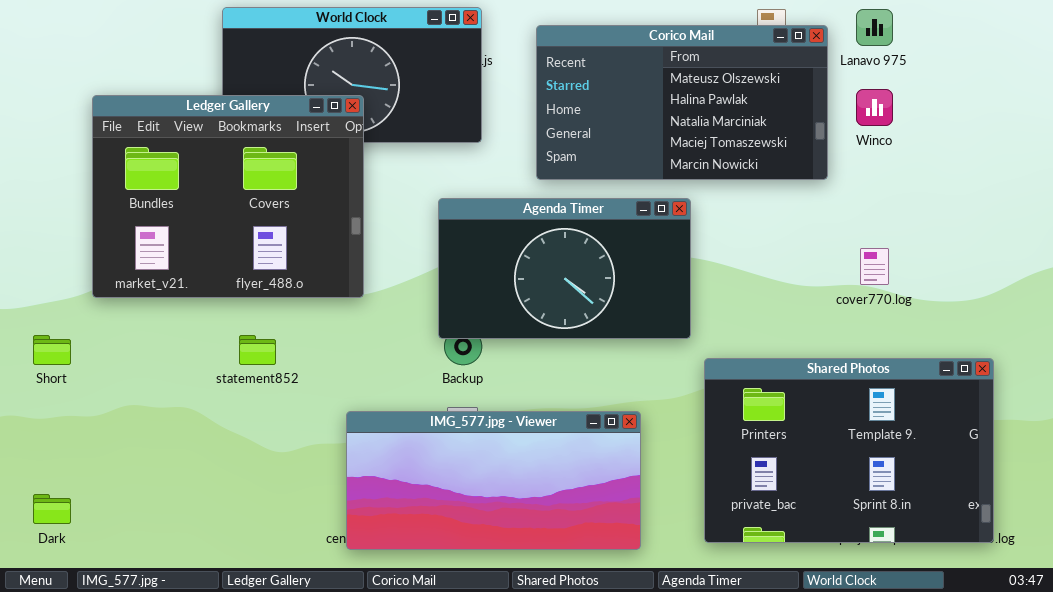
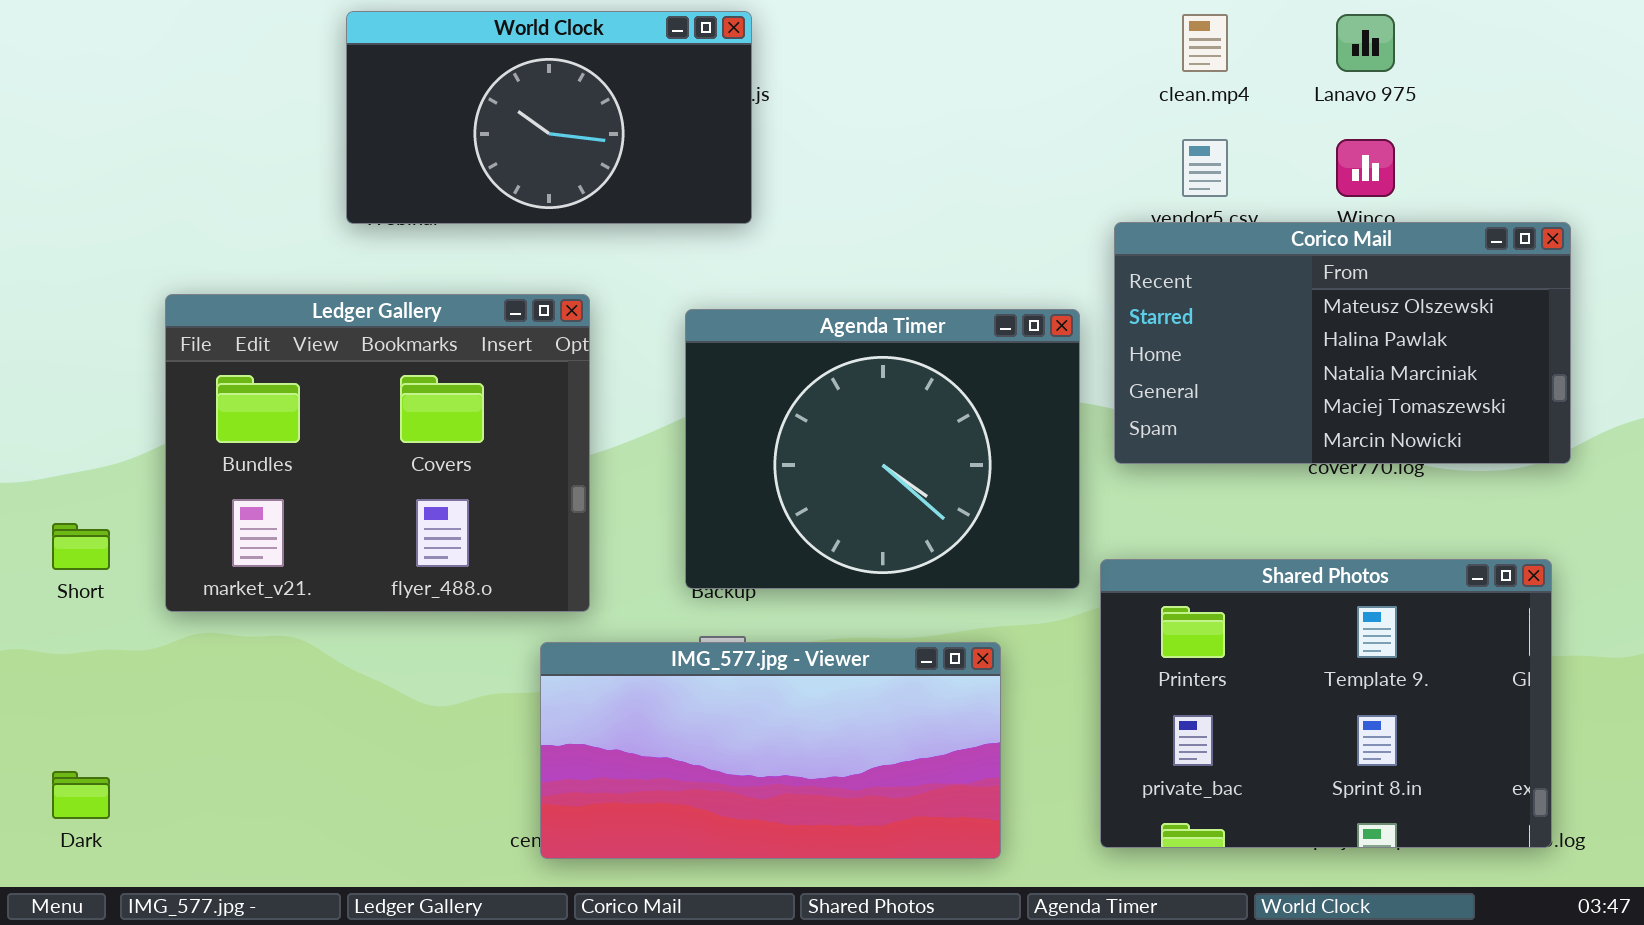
Corico Mail: [536,25,828,180] -> [1114,222,1571,464], moved
Ledger Gallery: [92,95,364,298] -> [165,294,590,612], moved
Agenda Timer: [438,198,691,339] -> [685,309,1080,589], resized

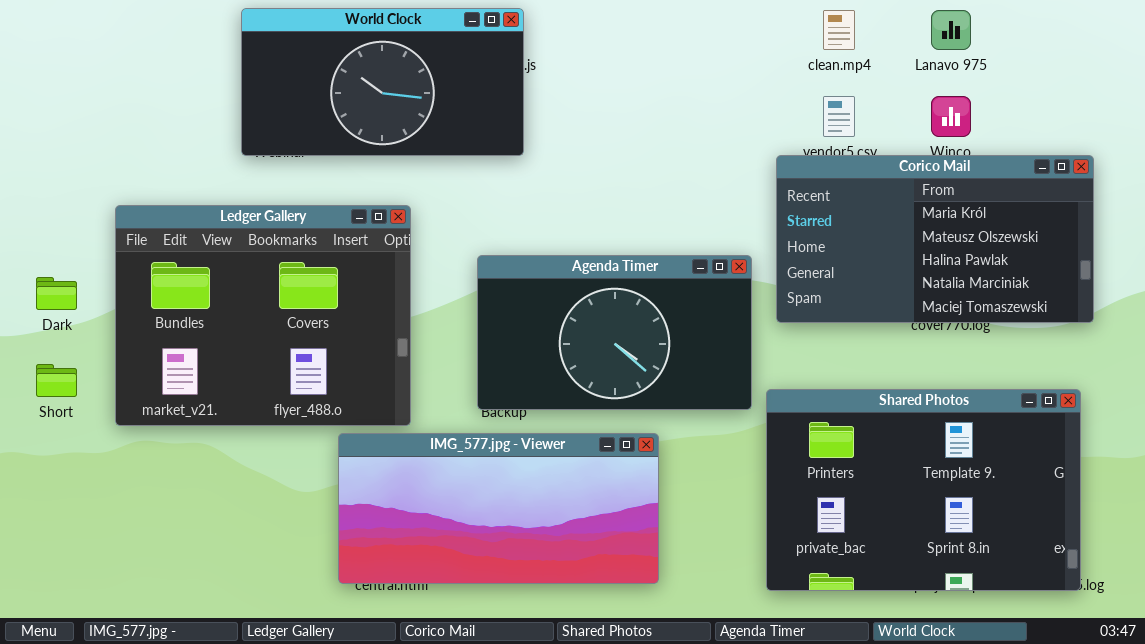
Corico Mail: [1114,222,1571,464] -> [776,155,1094,323], scrolled up 1 row
Agenda Timer: [685,309,1080,589] -> [477,255,752,410], resized
IMG_577.jpg - Viewer: [540,642,1001,859] -> [338,433,659,584], moved
Dark: [52,771,110,819] -> [36,277,77,310], moved

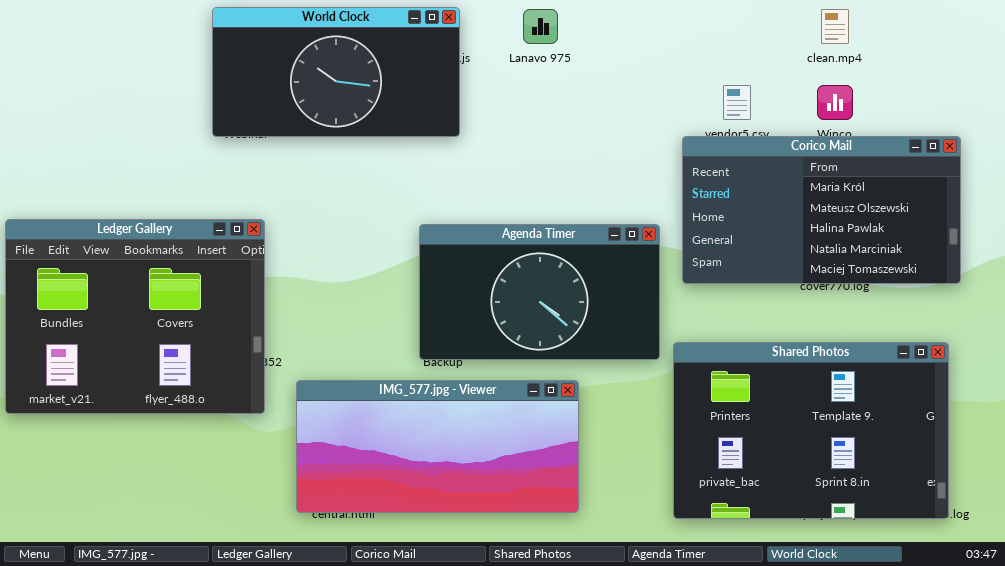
clean.mp4: [823,10,855,50] -> [821,9,849,44], moved
Lanavo 975: [931,10,971,50] -> [523,9,558,44], moved
Ledger Gallery: [115,205,411,426] -> [5,219,265,414], moved

